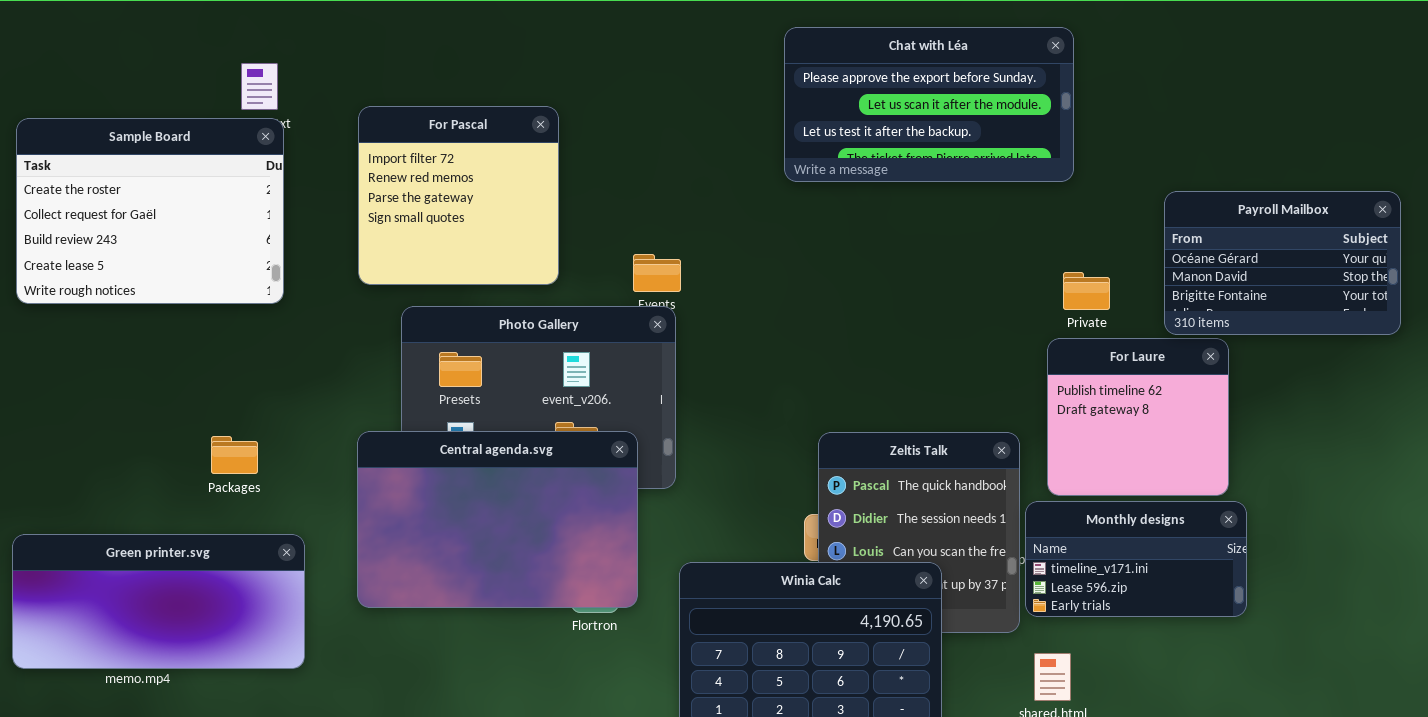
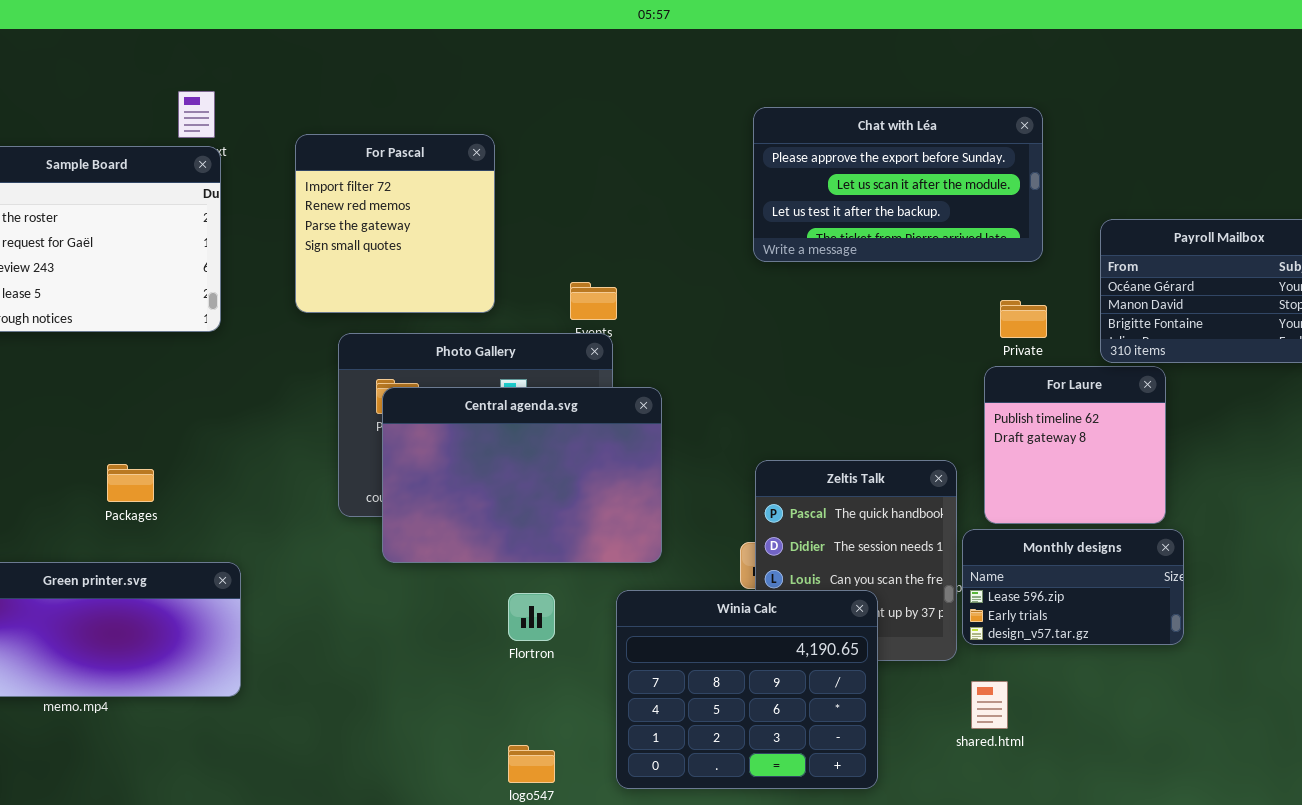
Chat with Léa: [784,27,1074,182] -> [753,107,1043,262], moved
Central agenda.svg: [357,431,638,608] -> [382,387,662,563], moved
Packages: [211,436,258,474] -> [107,464,154,502], moved
Monthly designs: [1025,501,1247,617] -> [962,529,1184,645], scrolled down 1 row

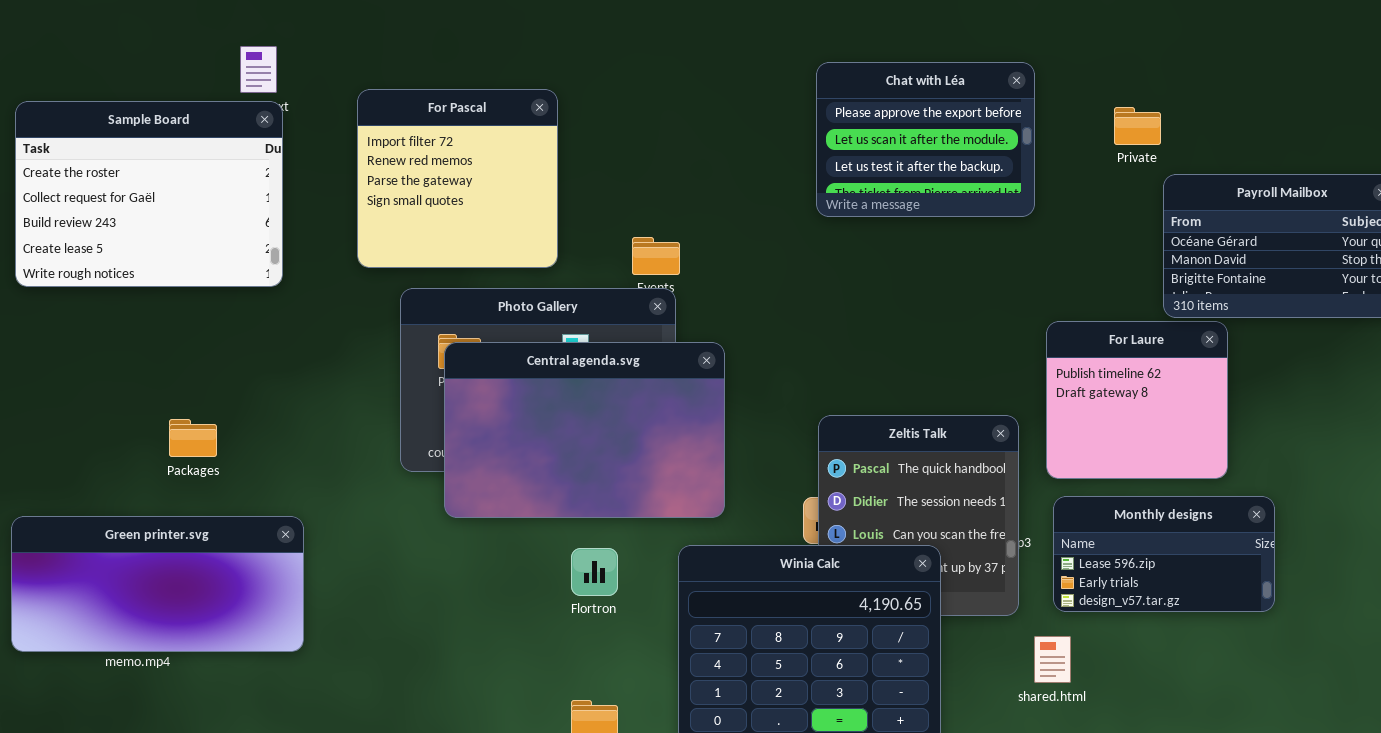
Chat with Léa: [753,107,1043,262] -> [816,62,1035,217], resized
Private: [1000,300,1047,338] -> [1114,107,1161,145], moved
Monthly designs: [962,529,1184,645] -> [1053,496,1275,612], moved

